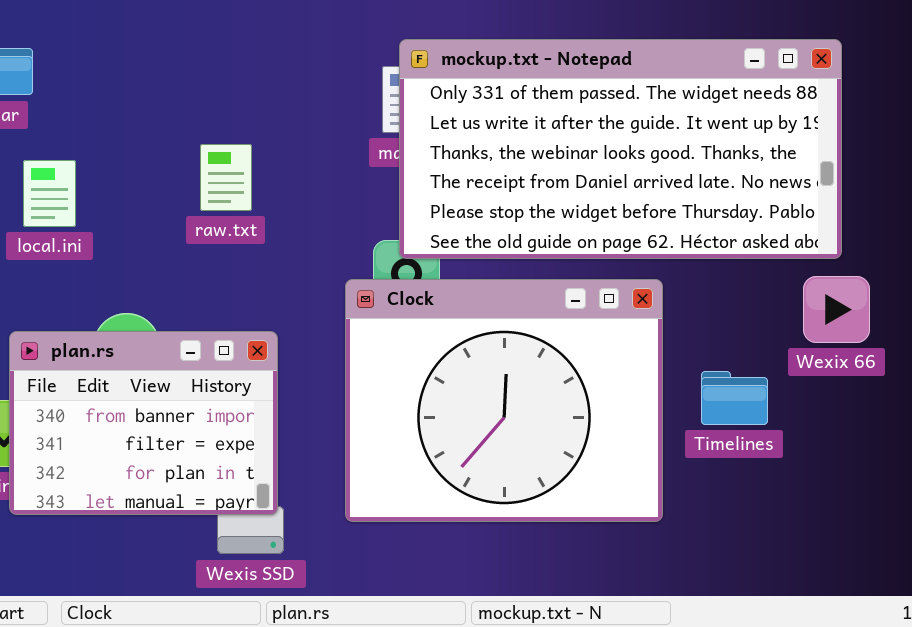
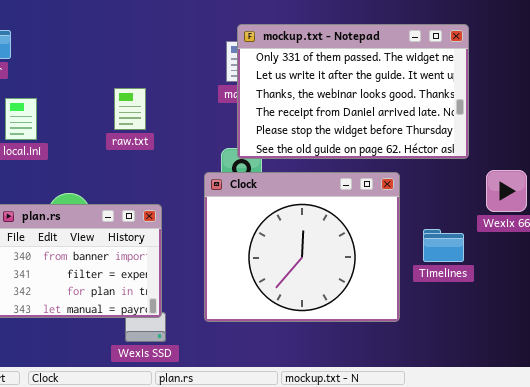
mockup.txt - Notepad: [399,39,842,259] -> [237,24,469,159], resized

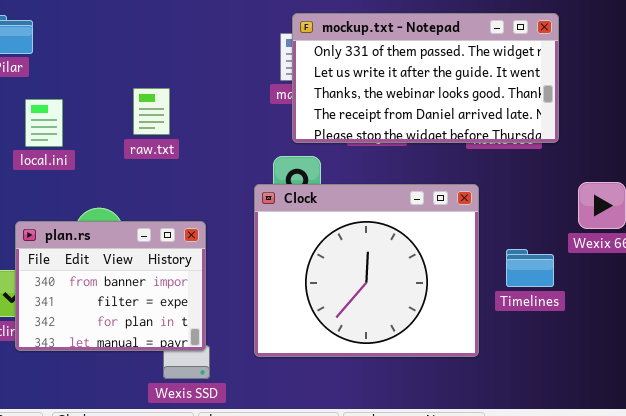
mockup.txt - Notepad: [237,24,469,159] -> [292,13,559,143], resized
raw.txt: [114,88,146,130] -> [133,88,170,135], moved

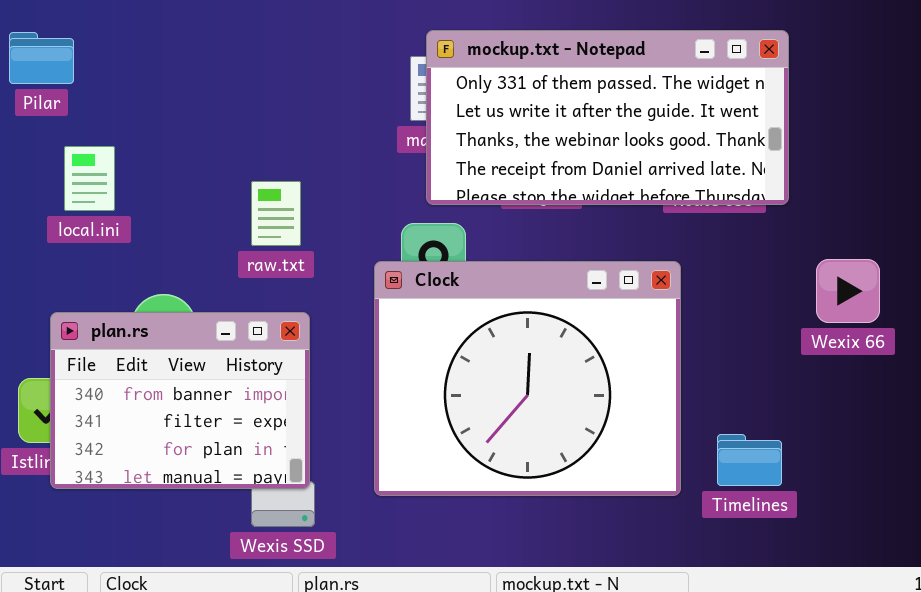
raw.txt: [133,88,170,135] -> [251,181,301,246], moved
Timelines: [506,249,554,287] -> [717,434,782,486], moved

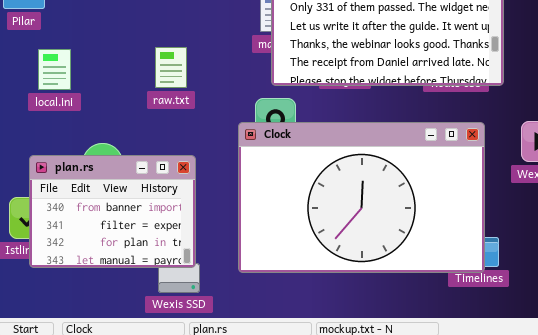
raw.txt: [251,181,301,246] -> [155,47,187,88], moved
Clock: [374,261,681,496] -> [238,122,485,273], resized

